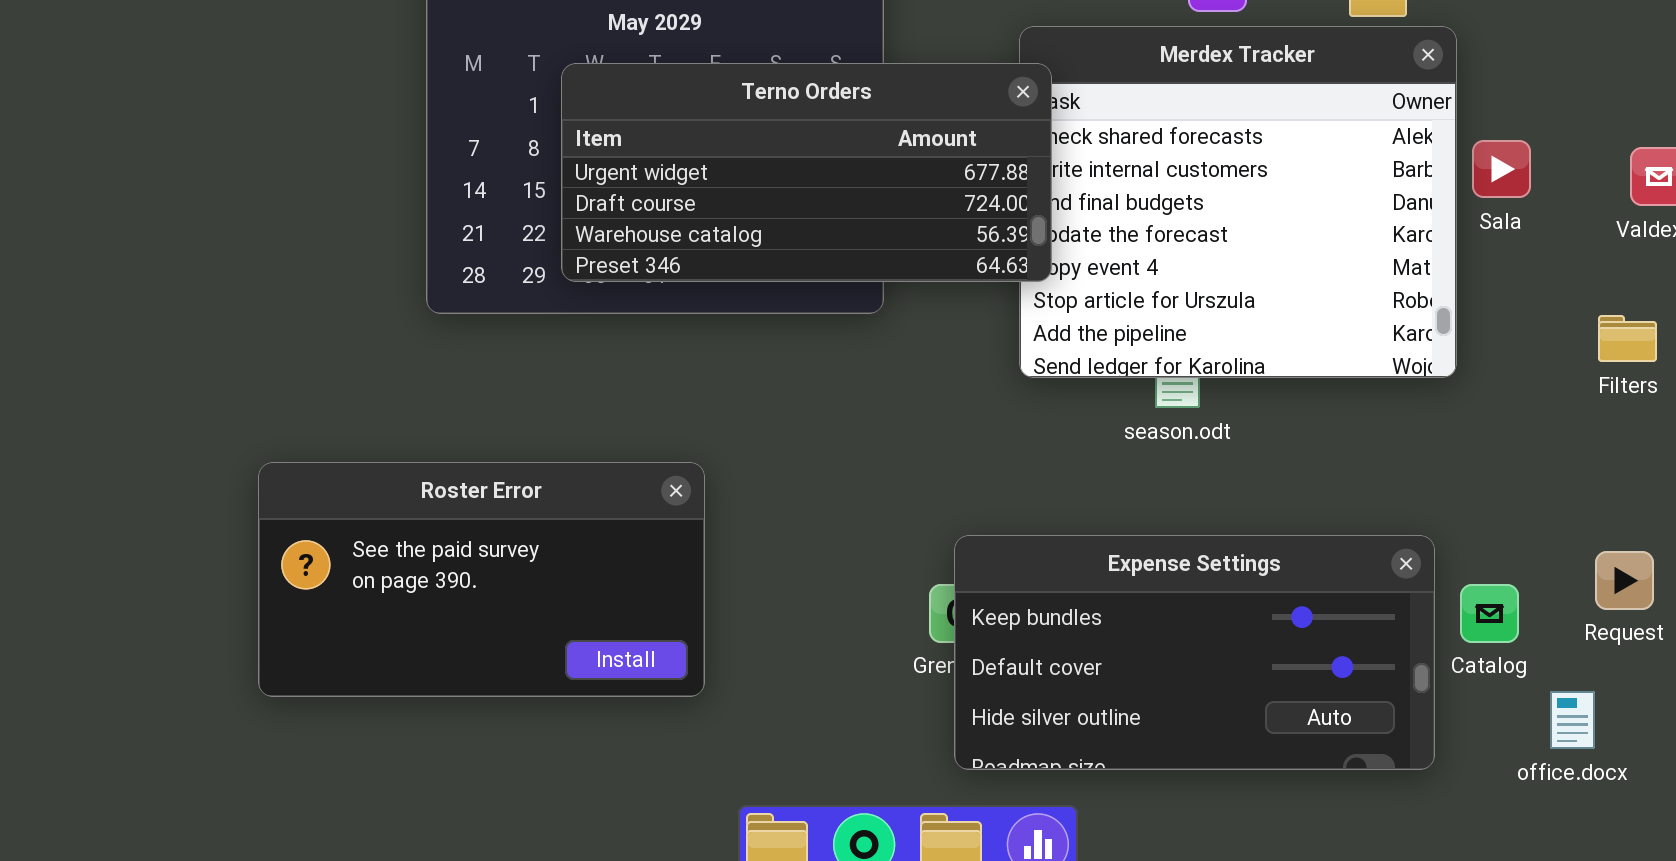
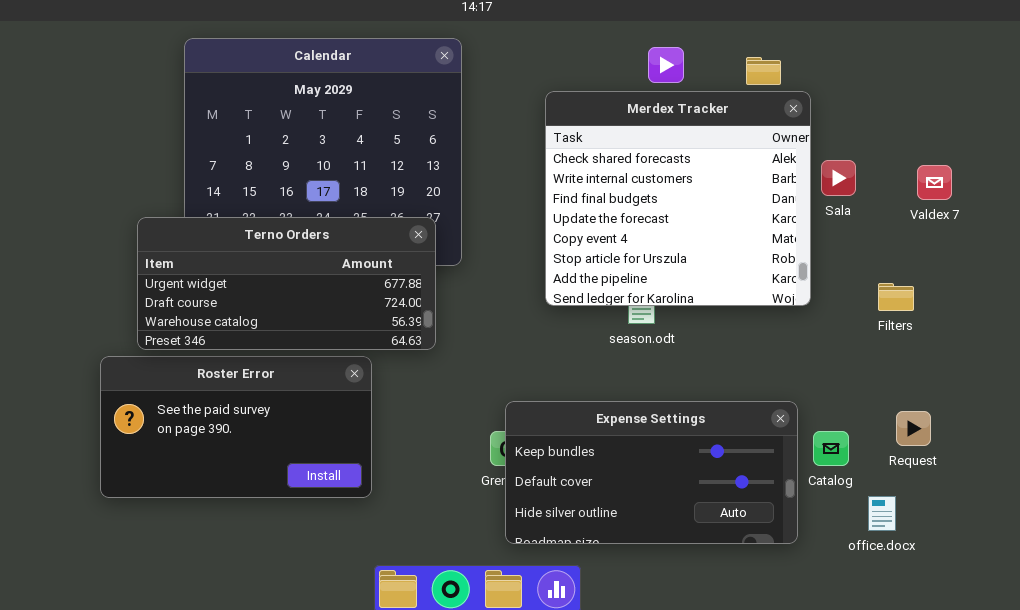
Terno Orders: [561,63,1052,282] -> [137,217,436,350], moved
Filters: [1598,315,1657,362] -> [878,283,914,311], moved
Roster Error: [258,462,705,697] -> [100,356,372,498], moved

